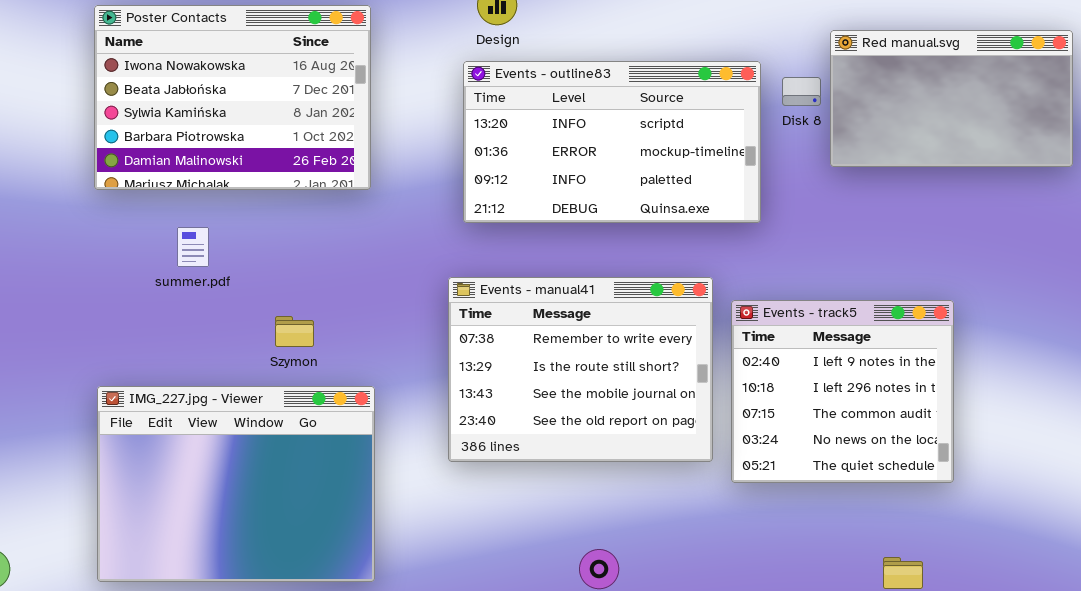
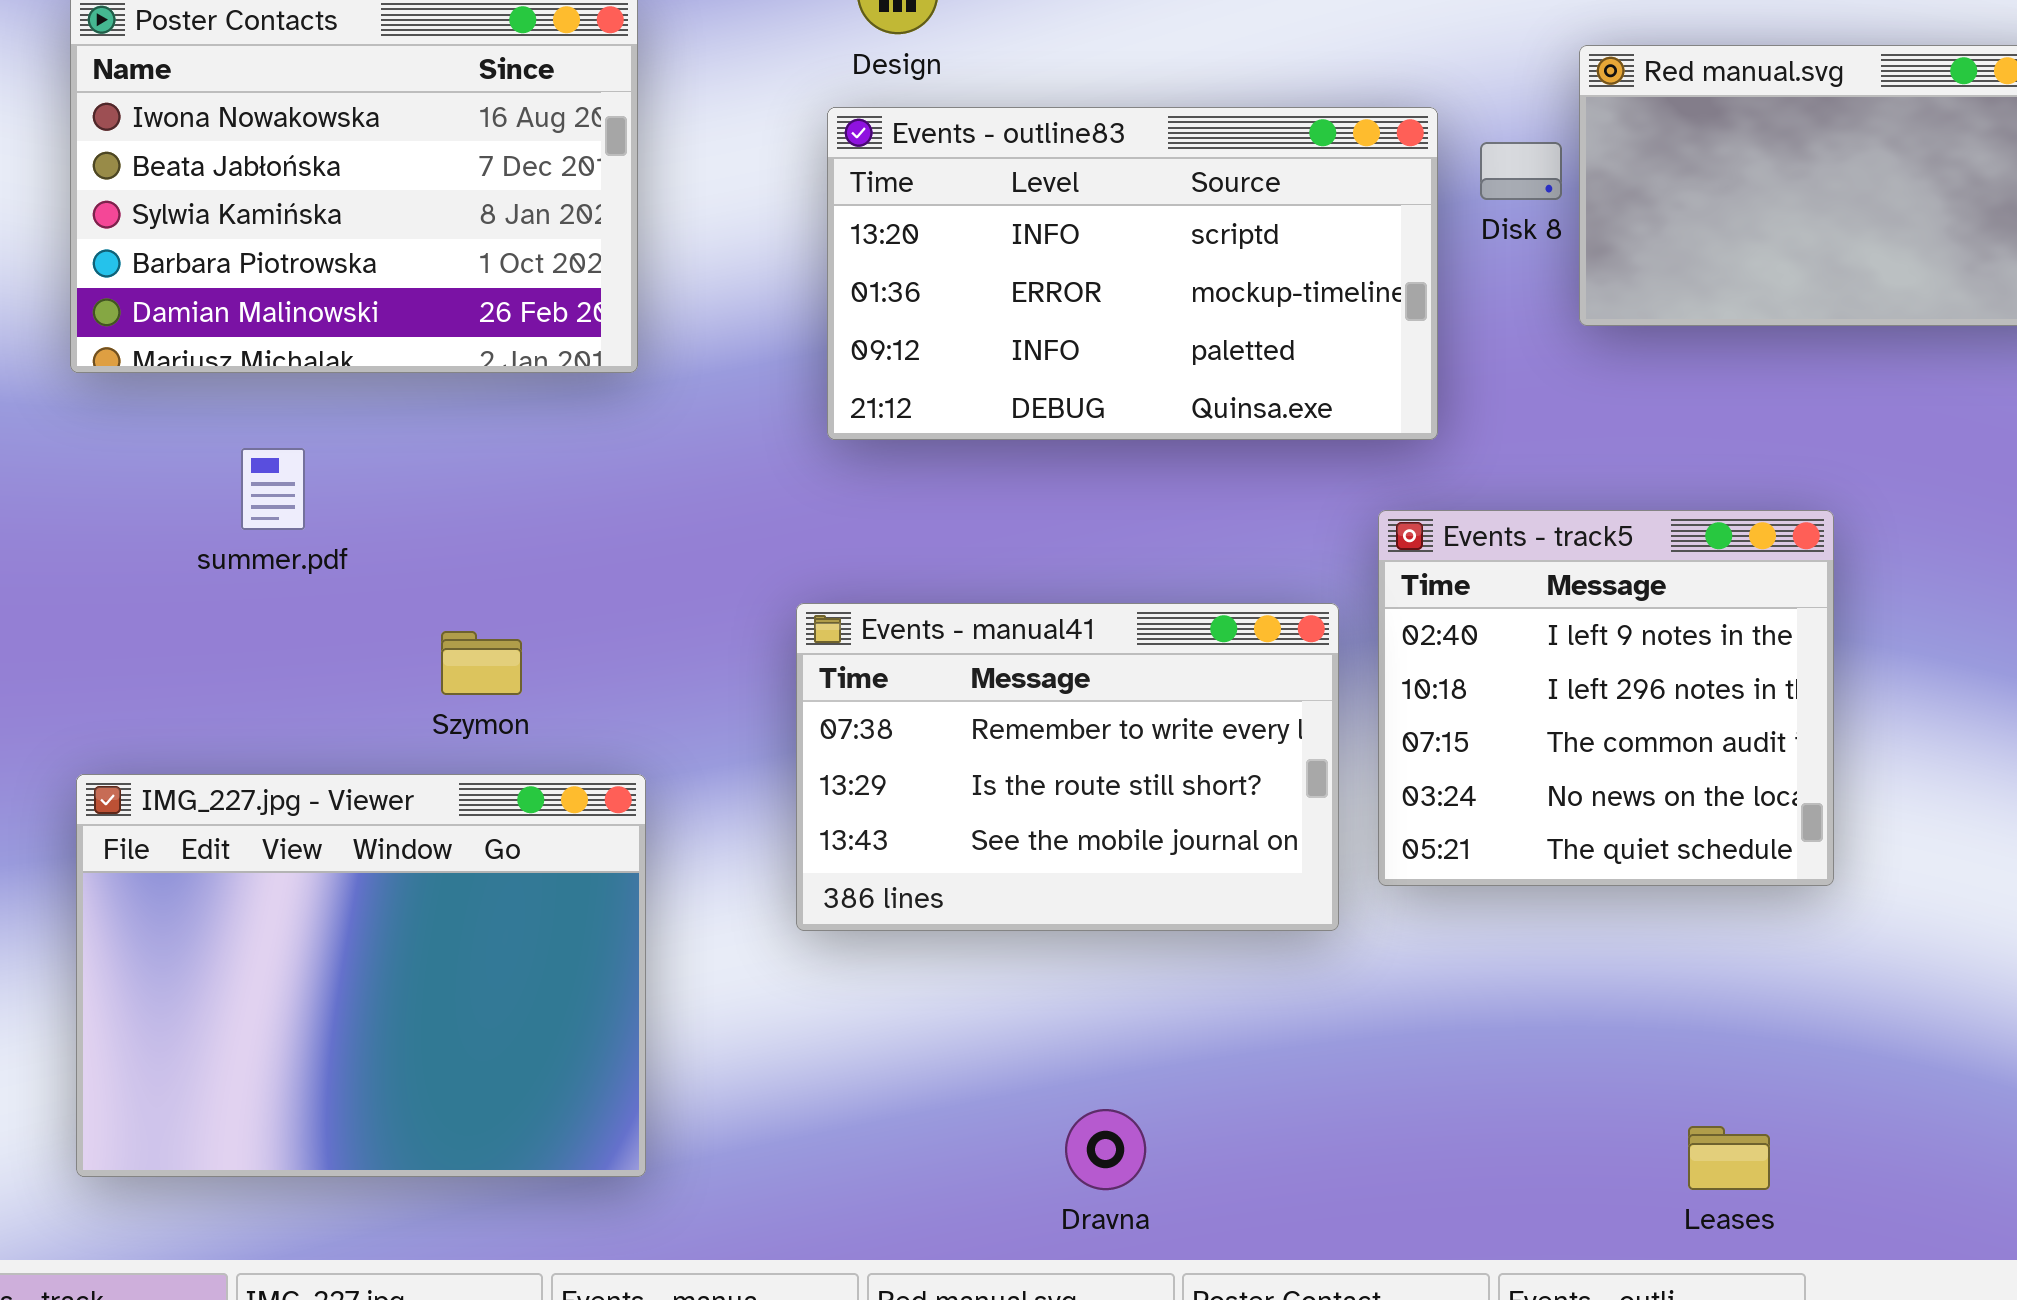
Events - manual41: [448,277,713,462] -> [796,603,1339,931], resized
Events - track5: [731,300,954,483] -> [1378,510,1834,886], moved

